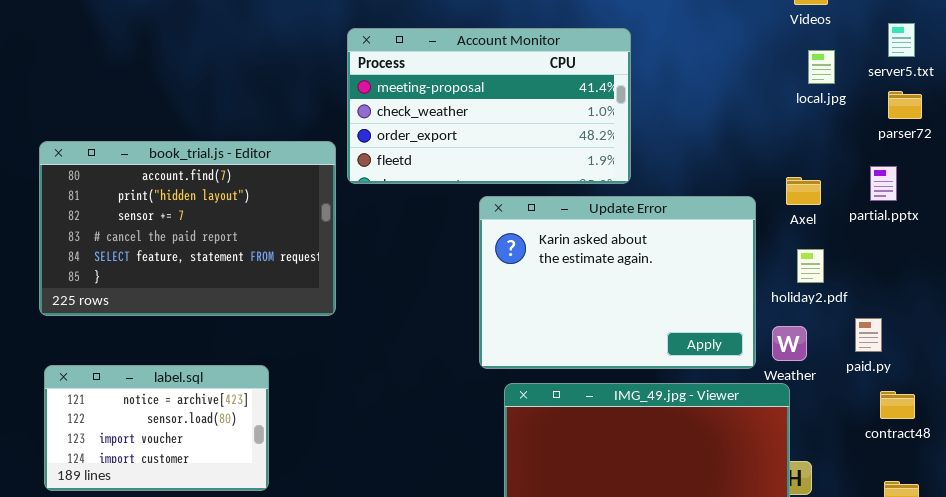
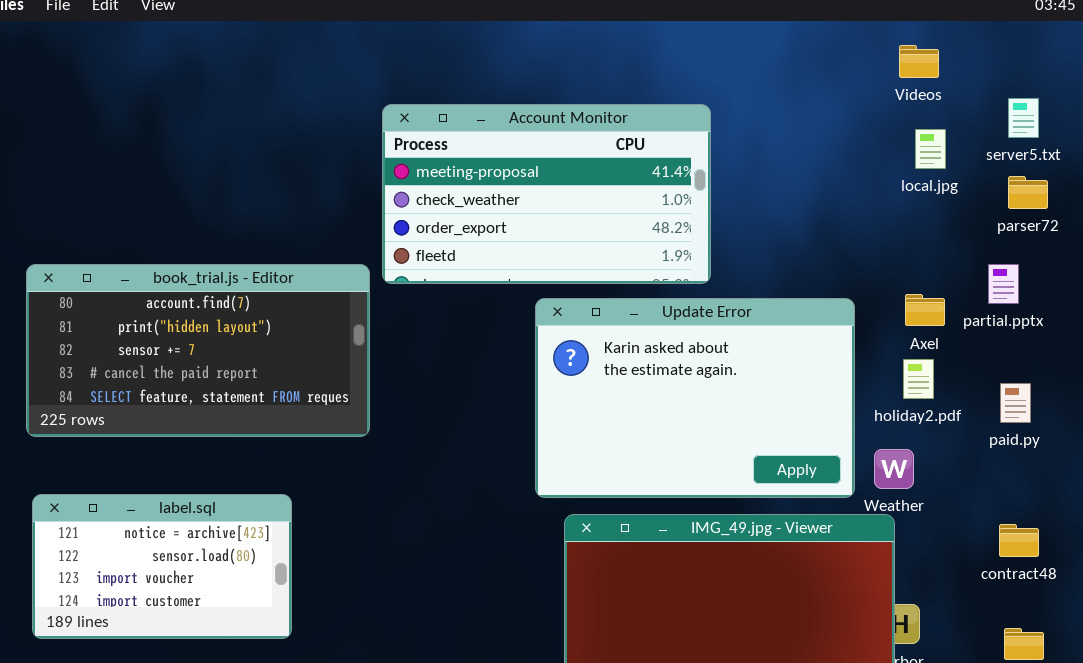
book_trial.js - Editor: [39,141,336,316] -> [26,264,370,437], resized
Axel: [786,177,821,205] -> [905,294,945,326], moved
paid.py: [855,318,882,352] -> [1000,383,1031,423], moved

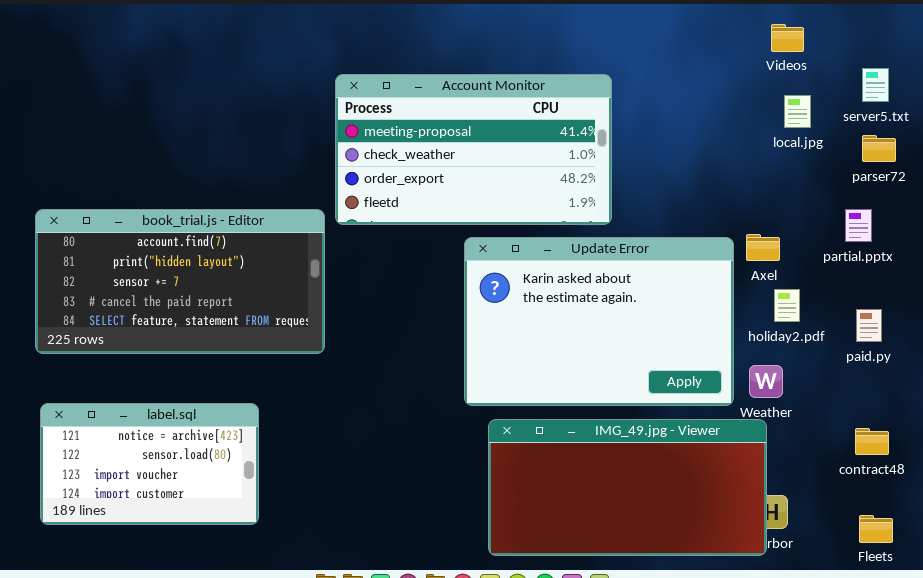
Axel: [905,294,945,326] -> [746,234,780,261], moved

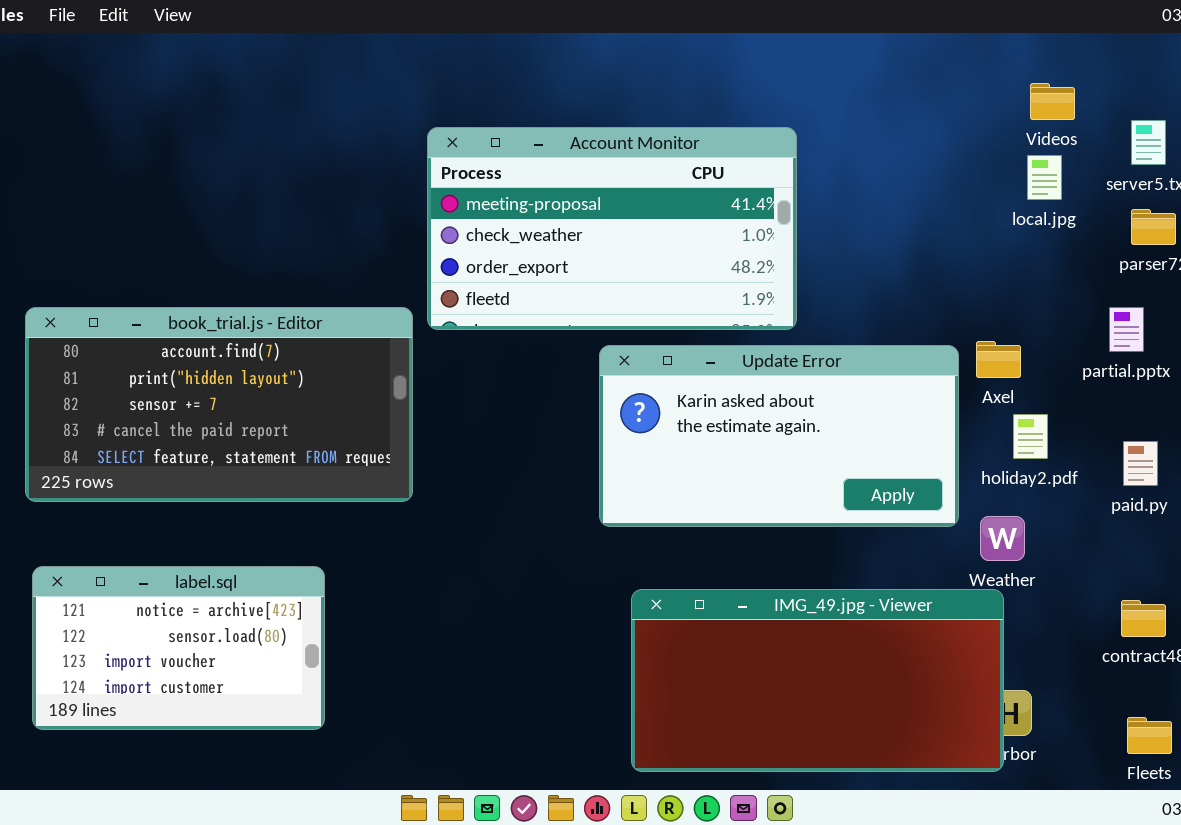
Videos: [771,24,804,52] -> [1030,83,1075,120], moved
Update Error: [464,237,734,406] -> [599,345,959,527], resized

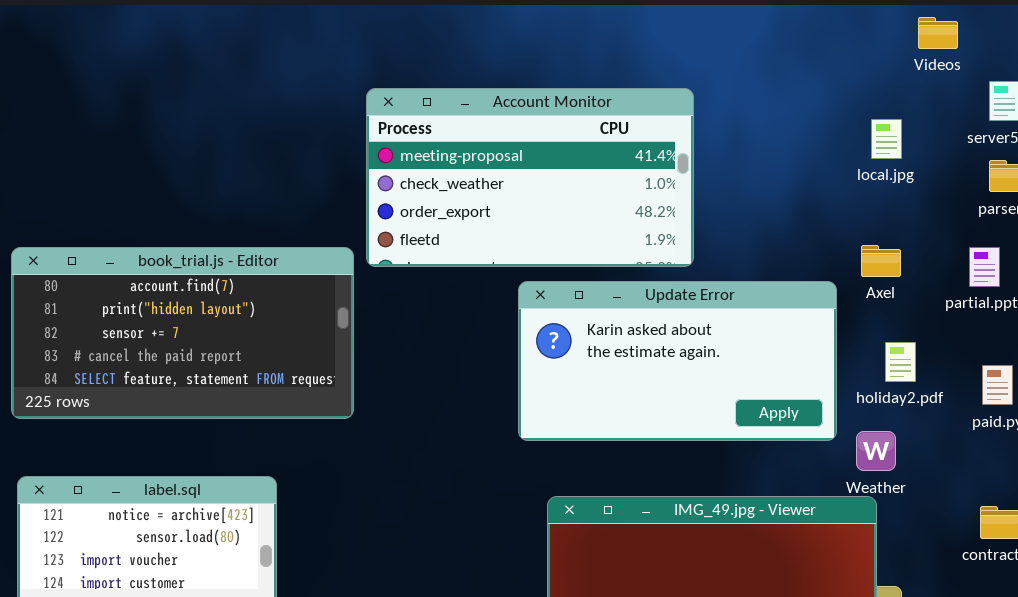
Videos: [1030,83,1075,120] -> [918,17,958,49], moved
local.jpg: [1027,155,1062,200] -> [871,119,902,159], moved
Axel: [976,341,1021,378] -> [861,245,901,277], moved

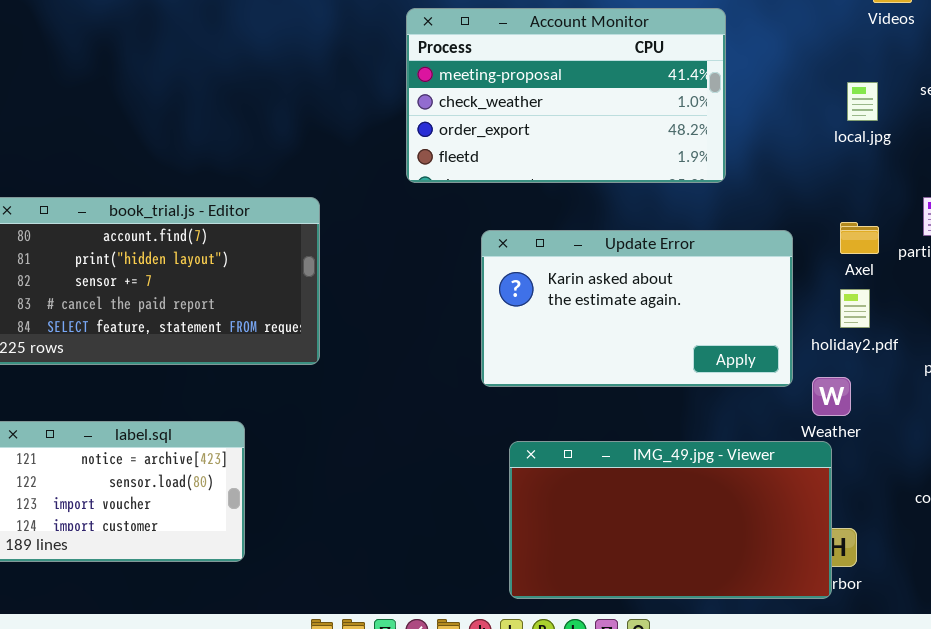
Account Monitor: [366,88,694,267] -> [406,8,726,183], moved
local.jpg: [871,119,902,159] -> [847,82,878,121], moved
Axel: [861,245,901,277] -> [840,222,879,254], moved

